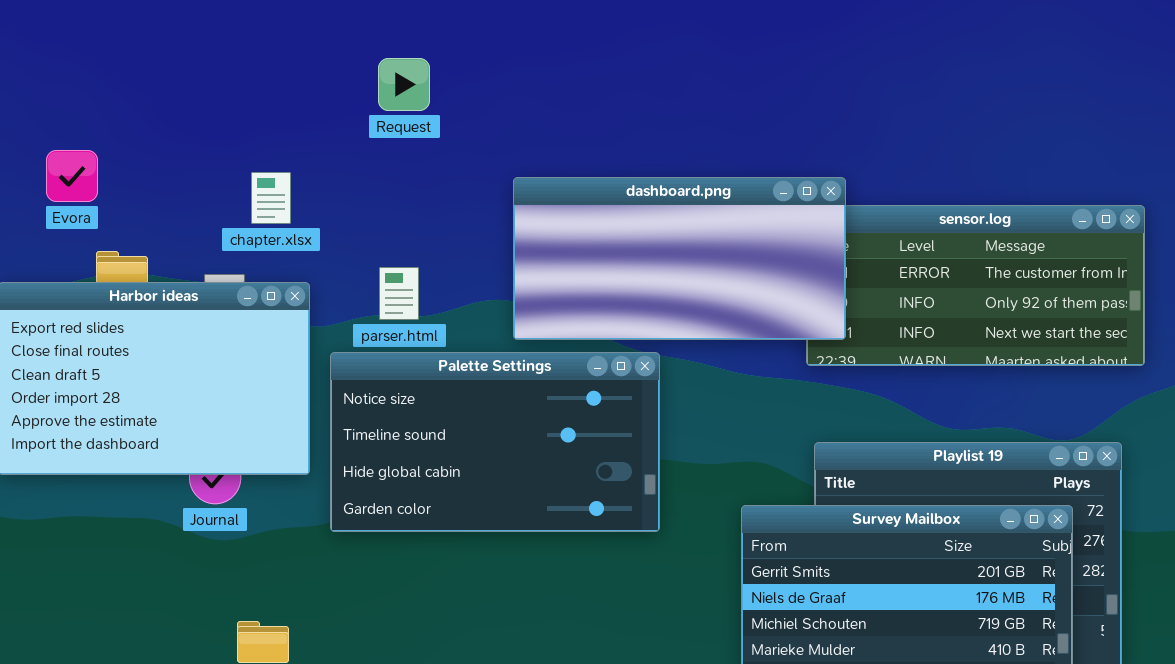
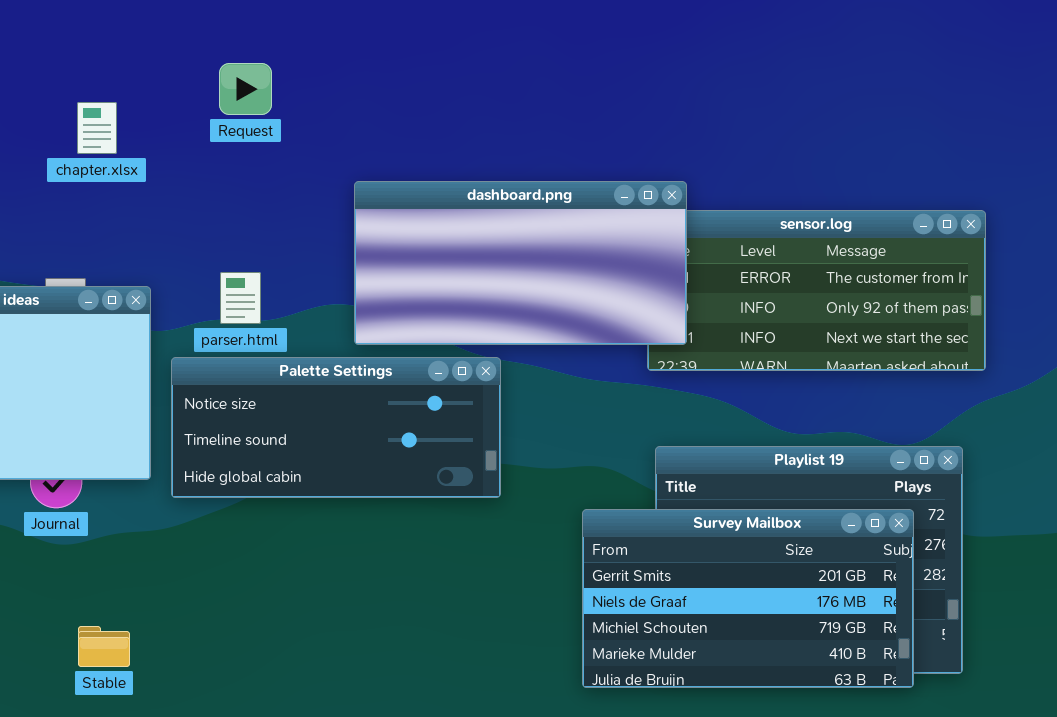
chapter.xlsx: [251,172,291,224] -> [77,102,117,154], moved
Palette Settings: [330,352,660,532] -> [171,357,501,498], resized

